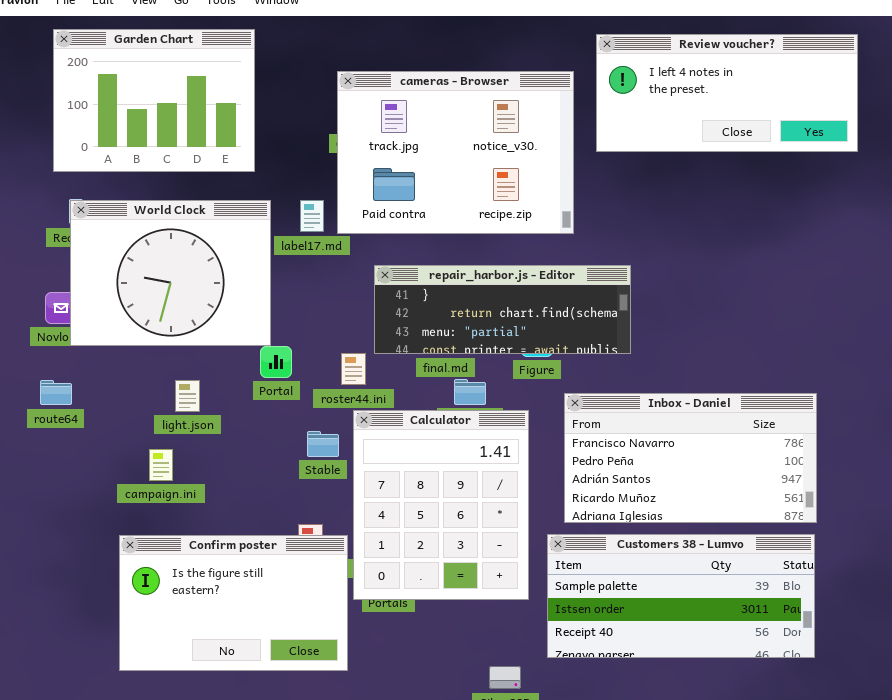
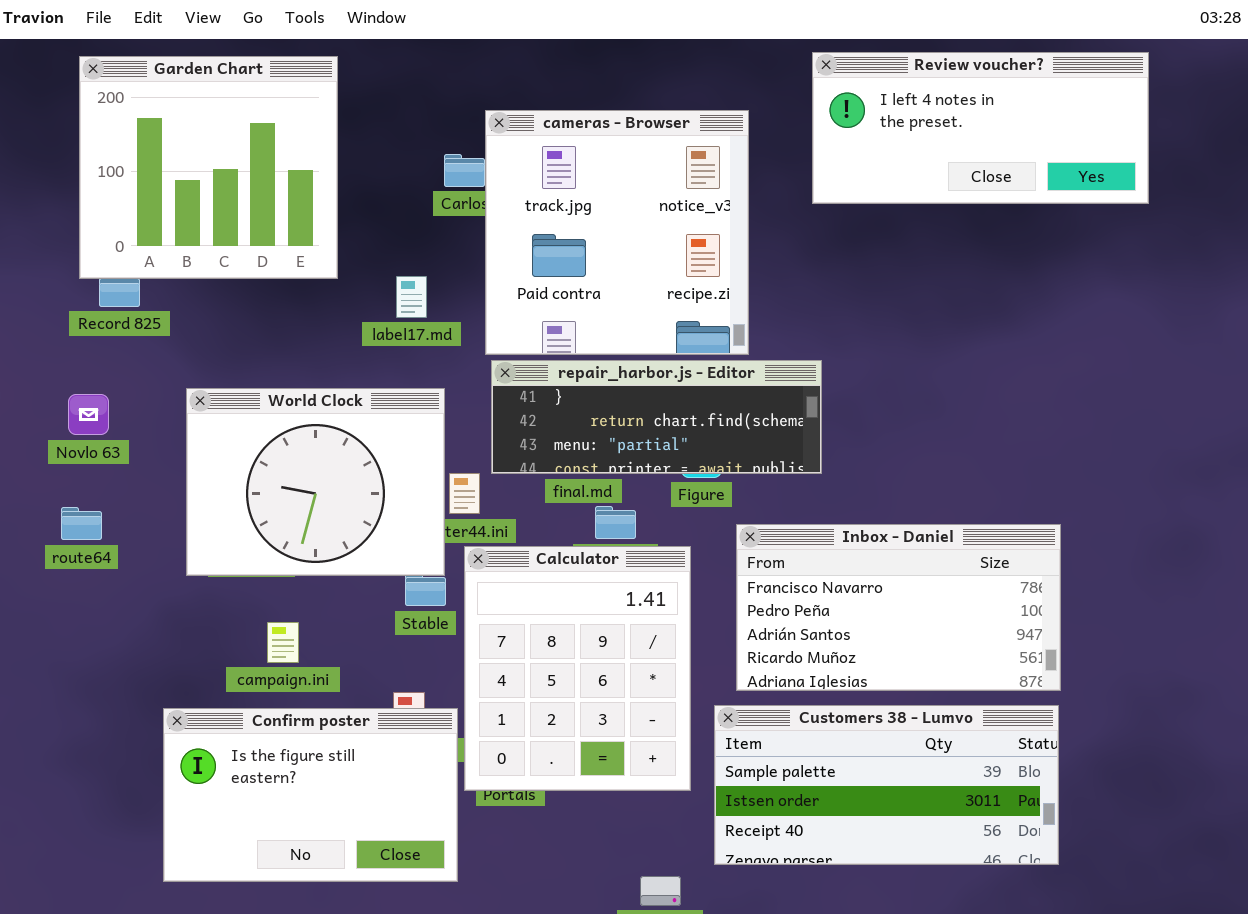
Garden Chart: [53,29,255,172] -> [79,56,338,279], resized
Review voucher?: [596,34,858,152] -> [812,52,1149,204], moved
cameras - Browser: [337,71,574,234] -> [485,110,749,355], resized
World Clock: [70,200,271,346] -> [186,388,445,576], moved
campaign.ini: [149,449,173,481] -> [267,622,299,663], moved

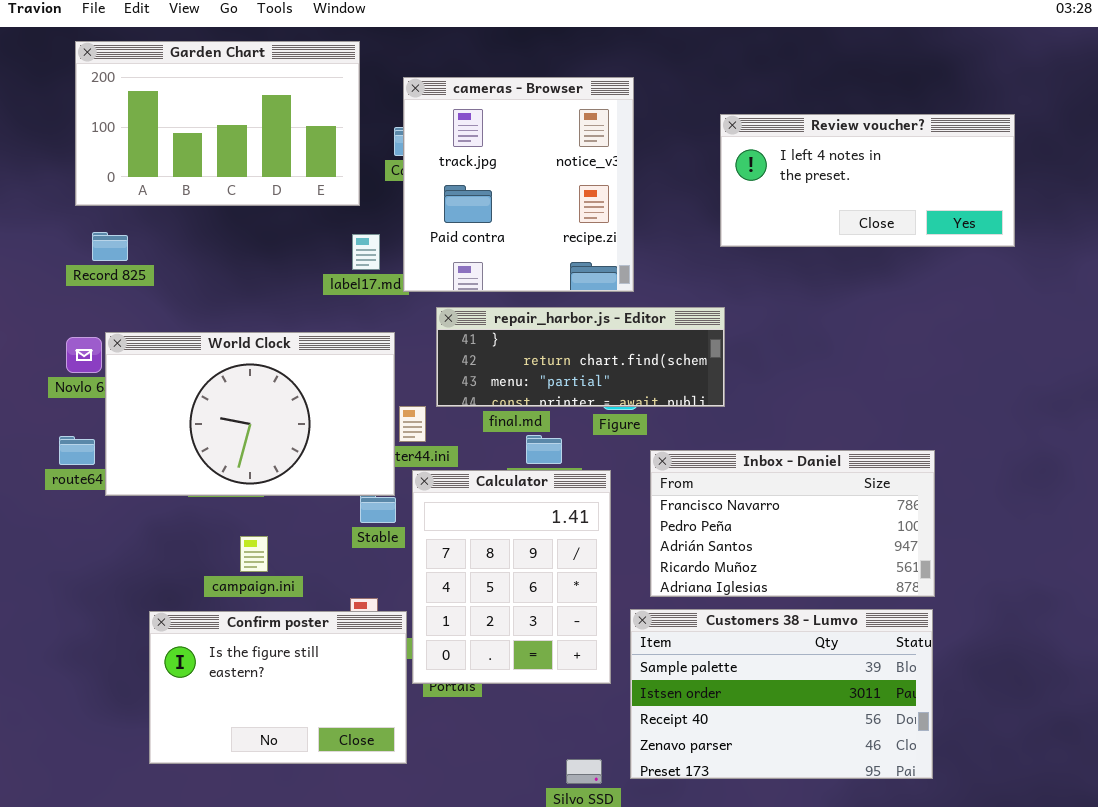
Review voucher?: [812,52,1149,204] -> [720,114,1015,247], moved
Garden Chart: [79,56,338,279] -> [75,41,360,206], resized
cameras - Browser: [485,110,749,355] -> [403,77,634,292], moved
World Clock: [186,388,445,576] -> [105,332,395,496], resized
Customers 38 - Lumvo: [714,705,1059,865] -> [630,609,933,779], resized

